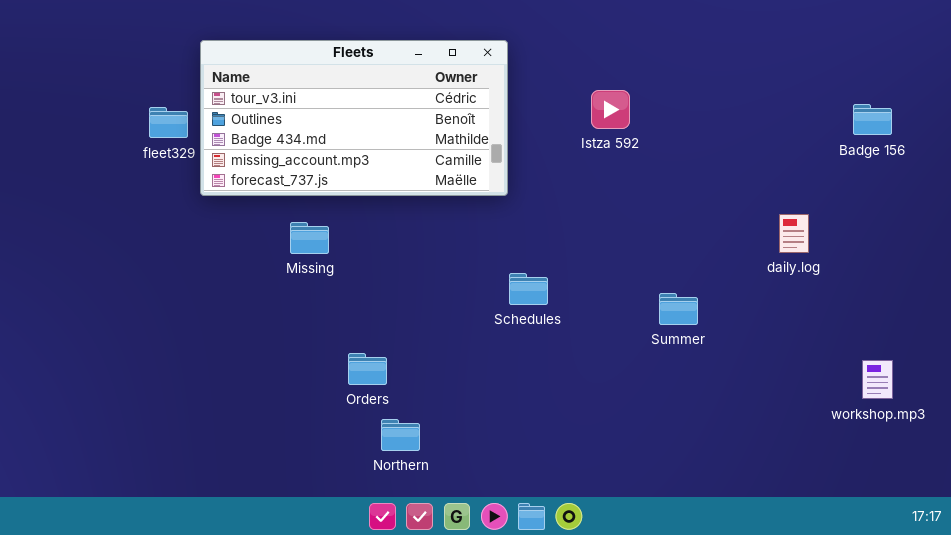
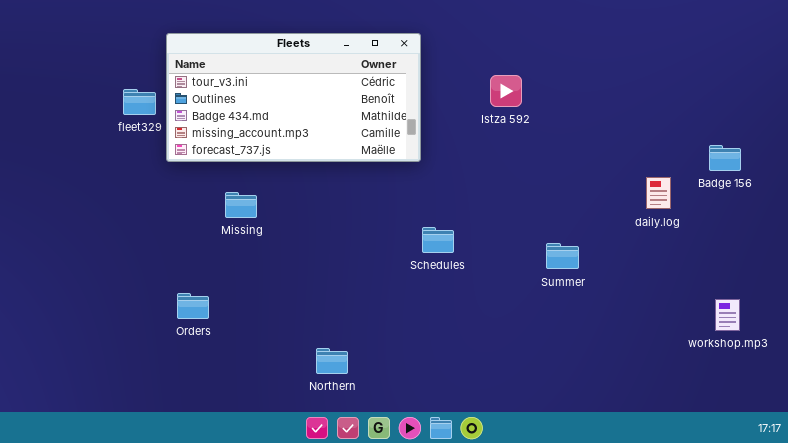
Badge 156: [853,104,892,135] -> [709,145,741,171], moved
Missing: [290,222,329,254] -> [225,192,257,218], moved
Orders: [348,353,387,385] -> [177,293,209,319], moved

